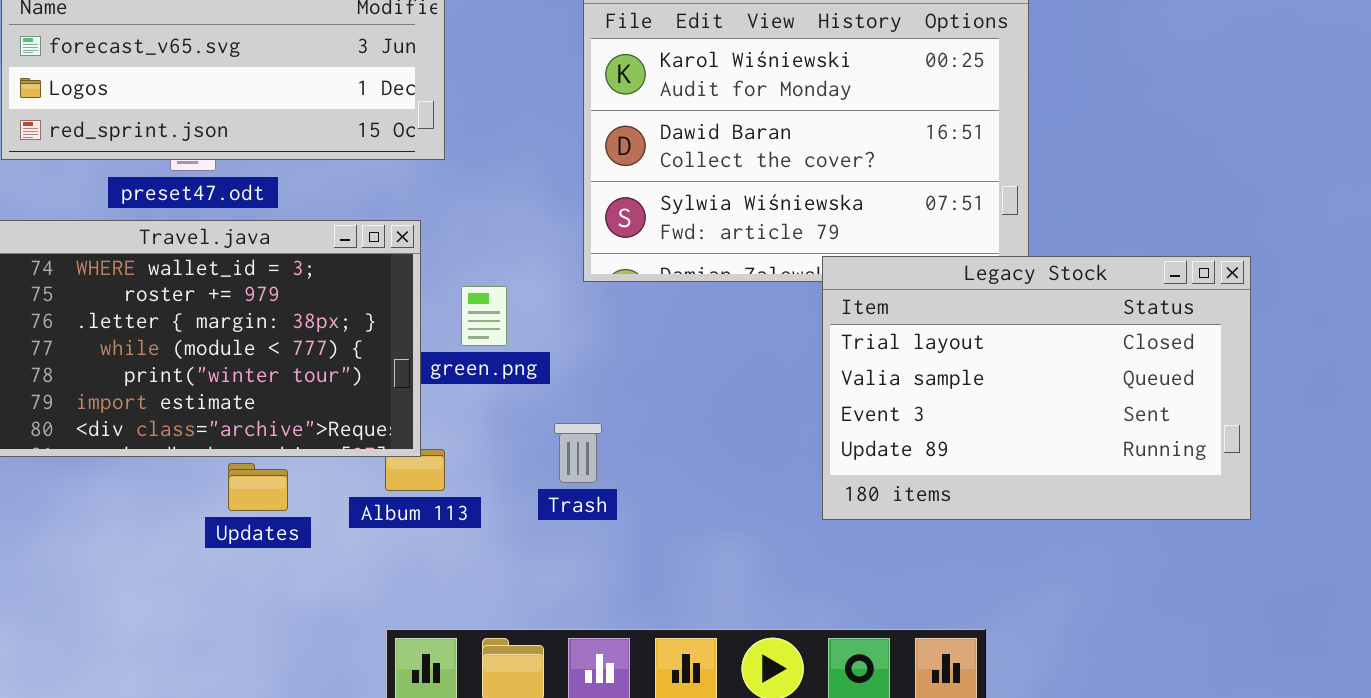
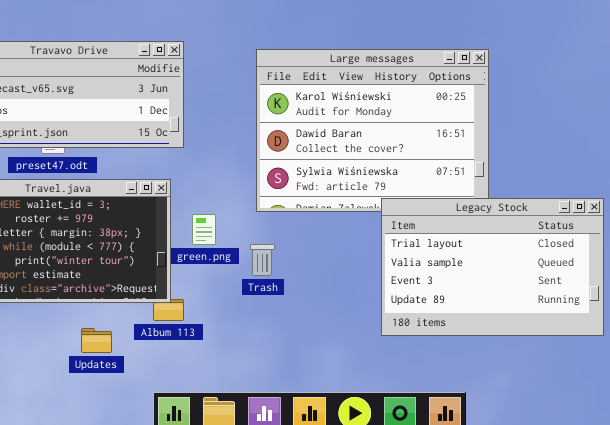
Trash: [554,423,602,483] -> [250,244,275,276], moved
Updates: [228,463,288,511] -> [81,328,112,353], moved

